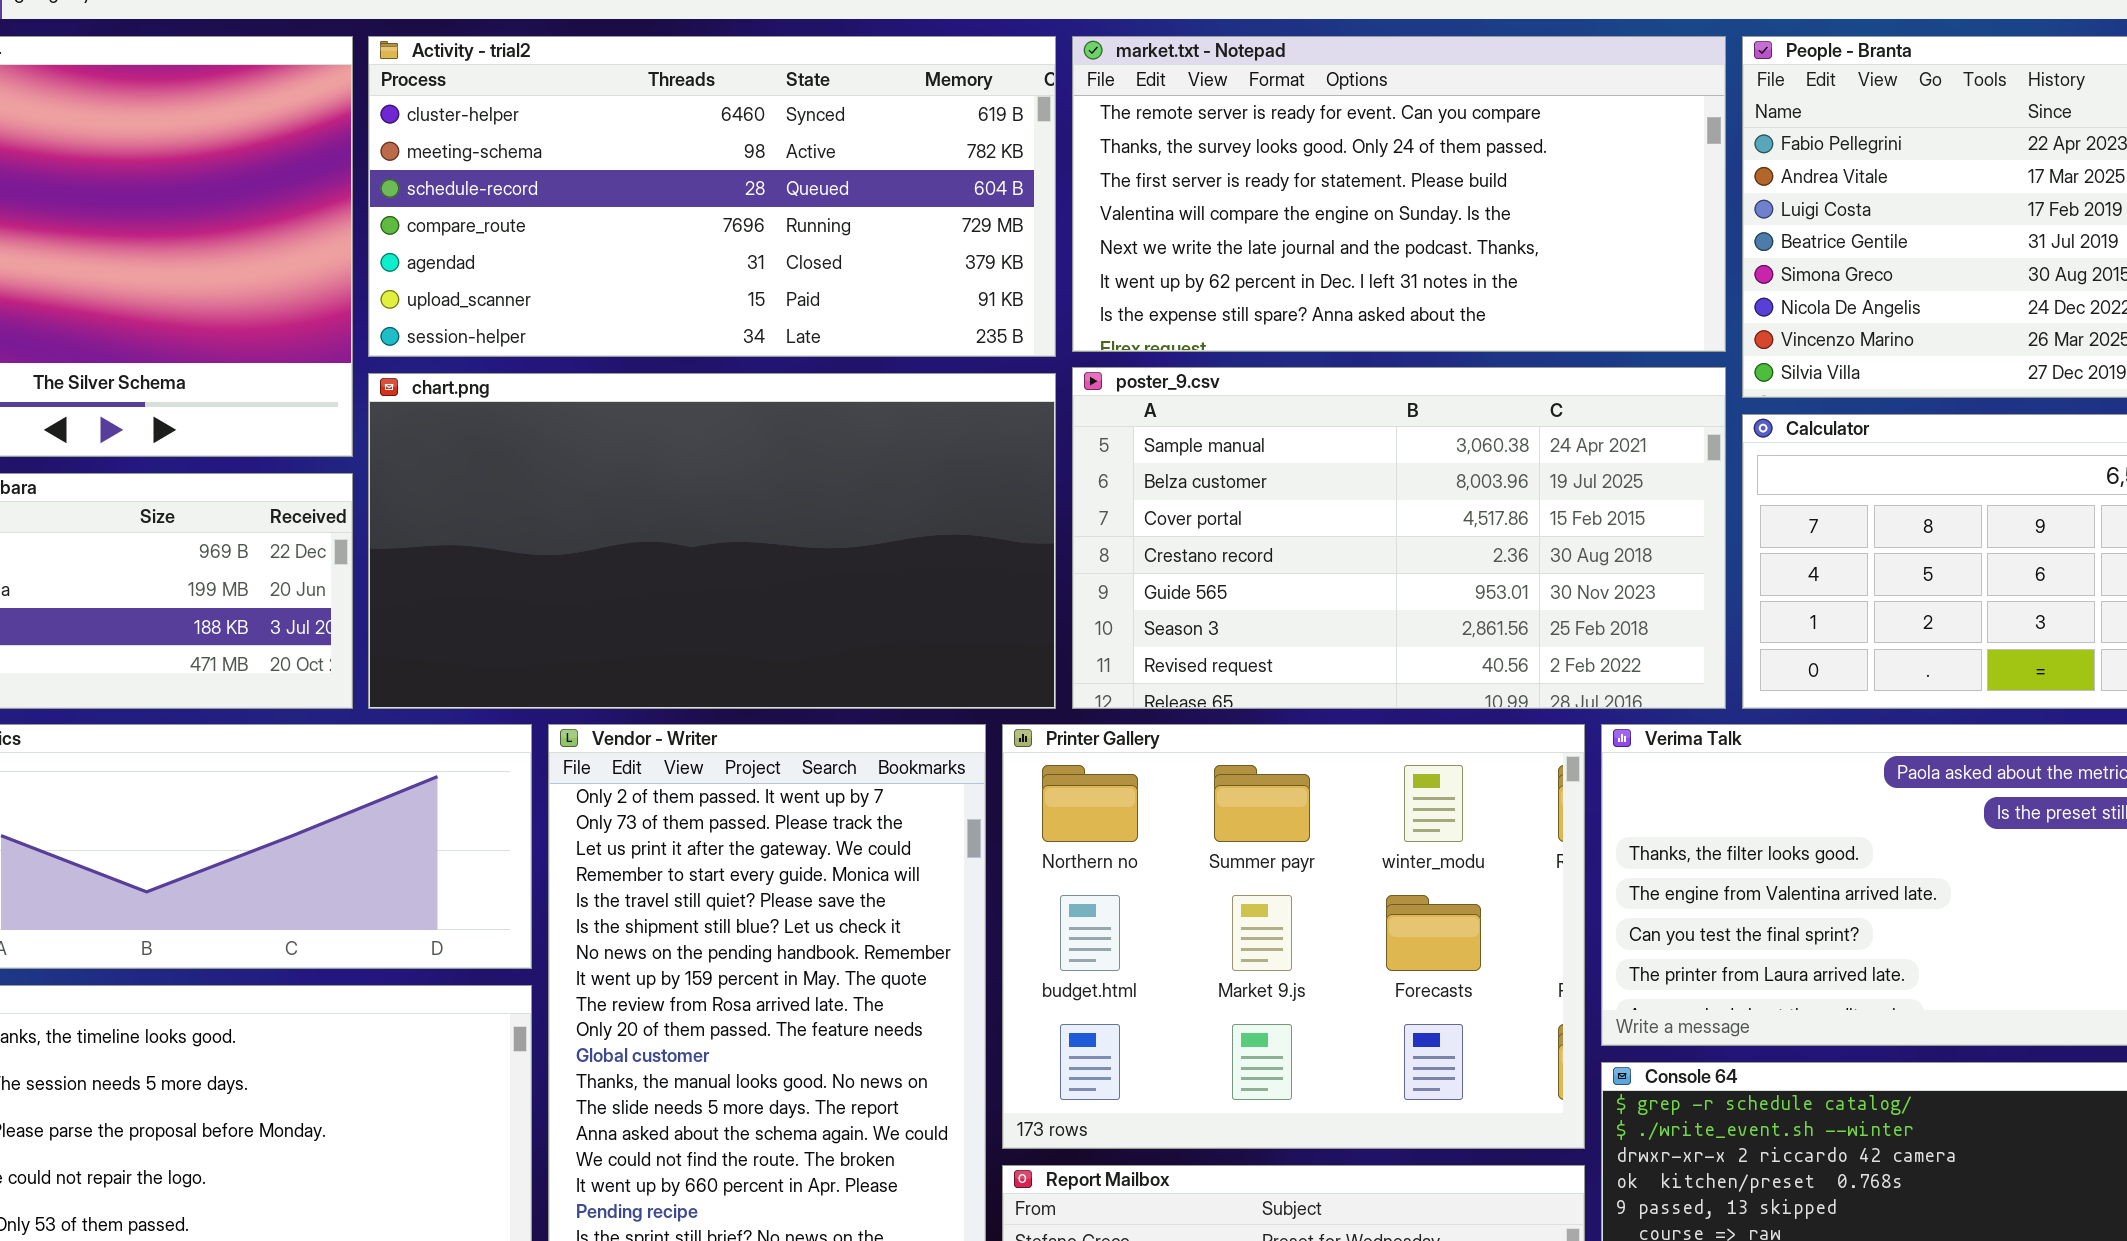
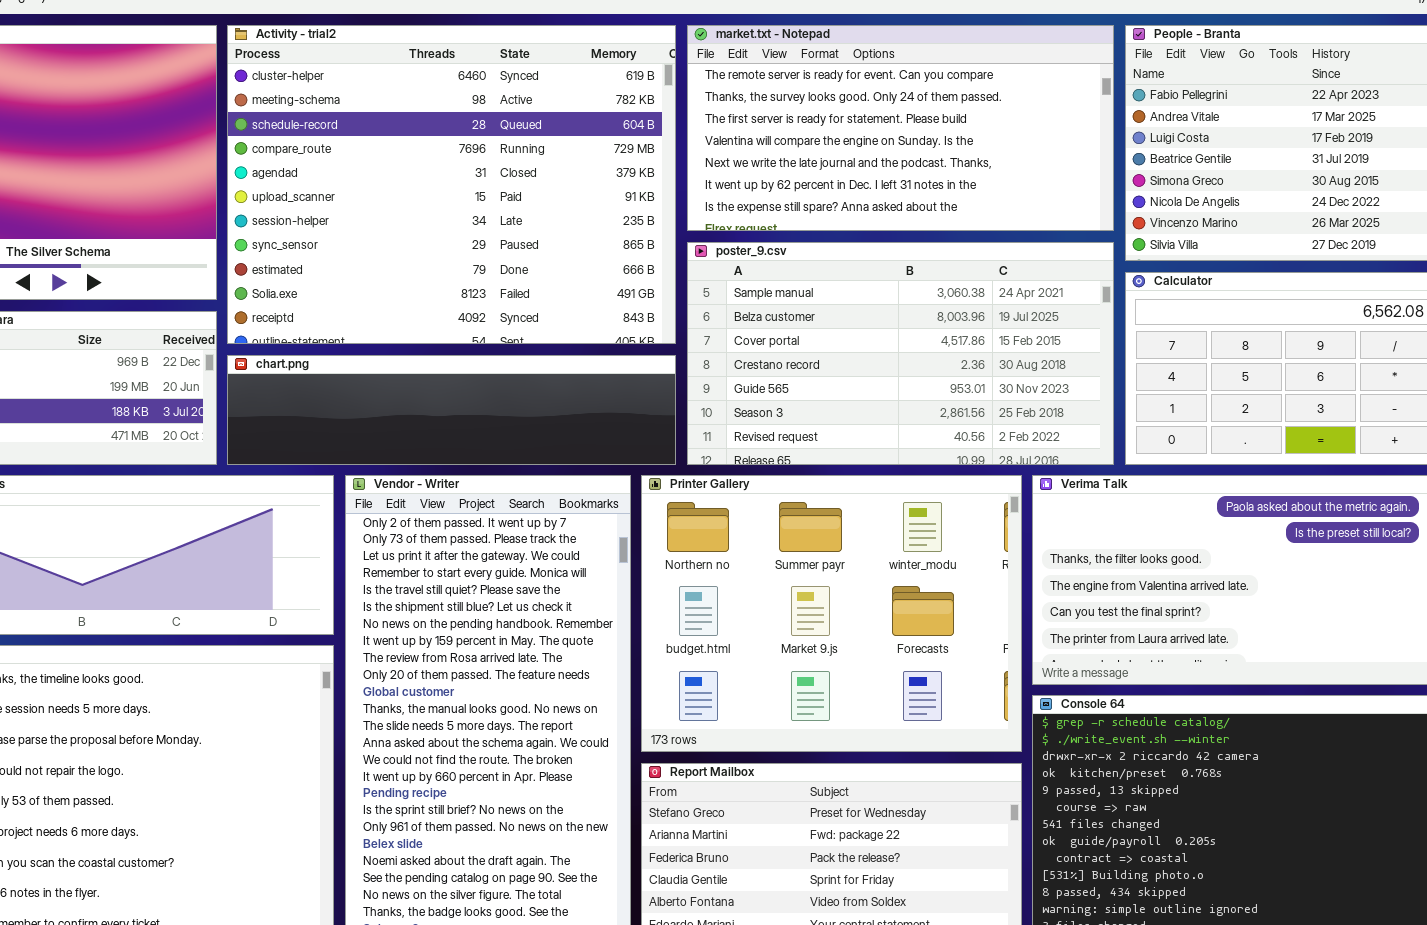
Activity - trial2: [368,36,1056,357] -> [227,25,676,344], resized
chart.png: [368,373,1056,709] -> [227,355,676,465], resized

